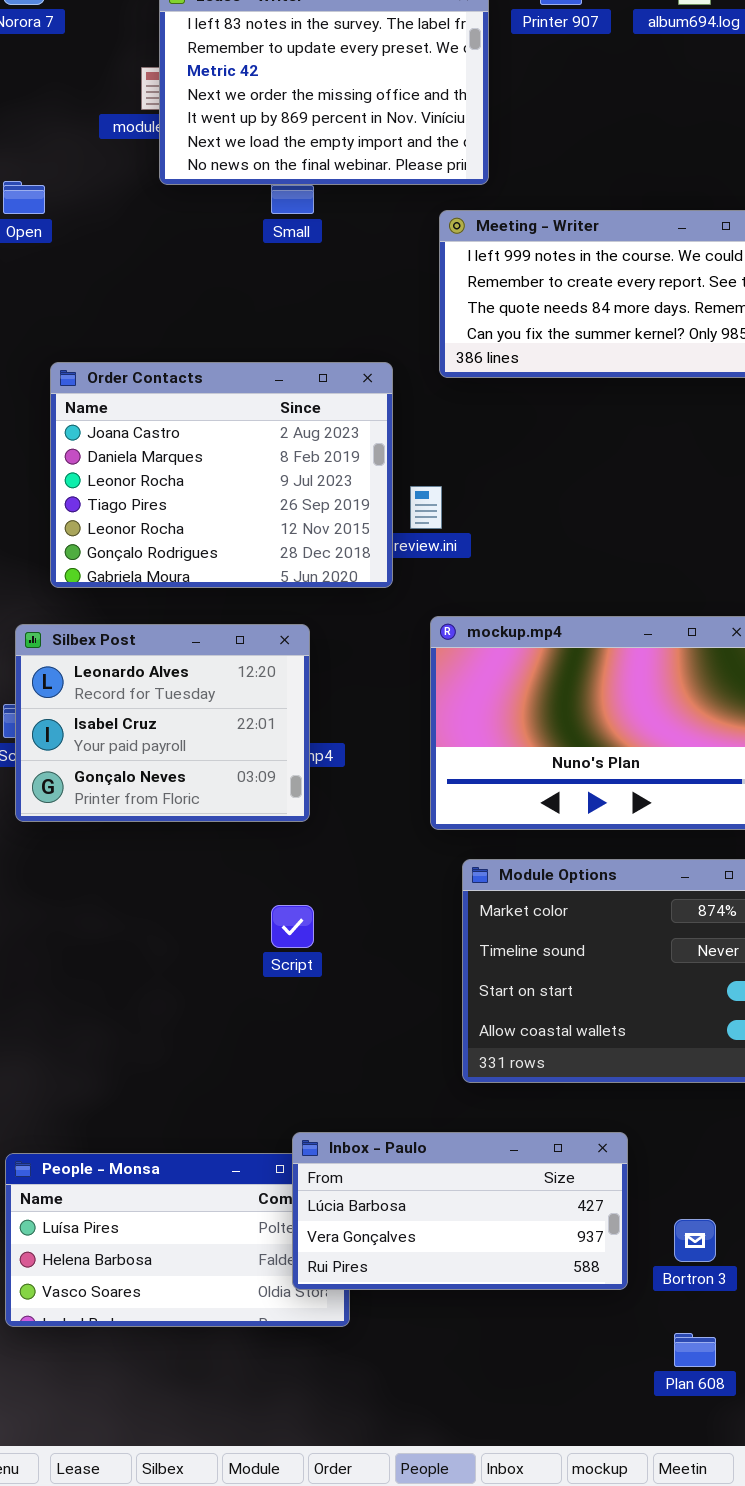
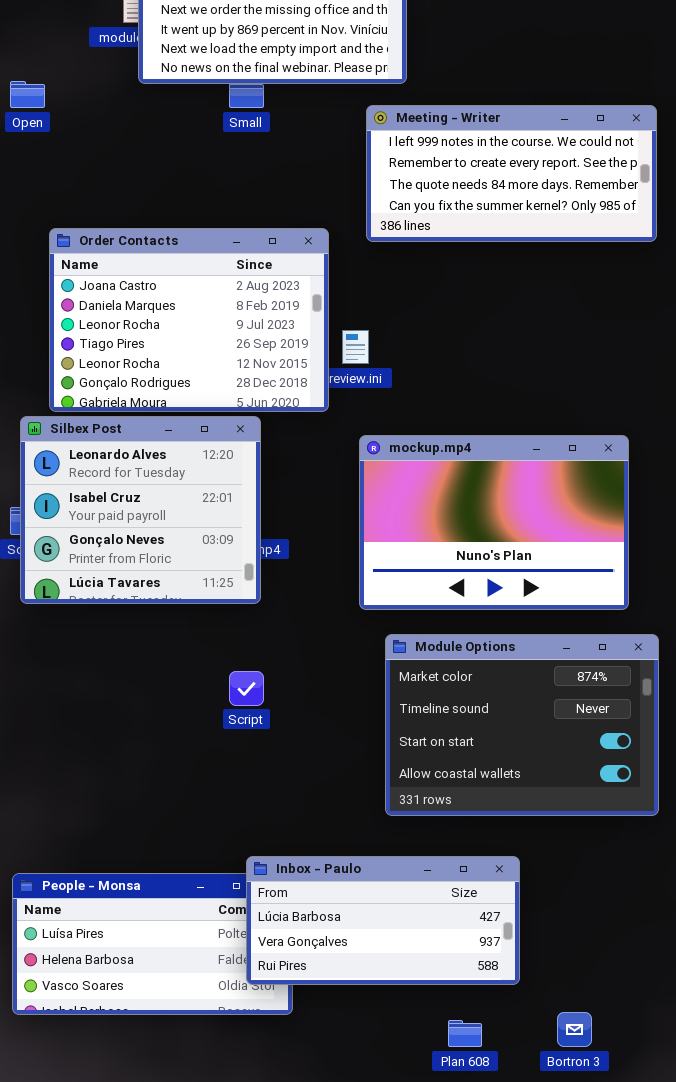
Silbex Post: [15,624,310,822] -> [20,416,261,604], resized
Bortron 3: [674,1219,716,1262] -> [557,1012,592,1047], moved
Plan 608: [674,1333,716,1367] -> [448,1020,482,1047], moved

